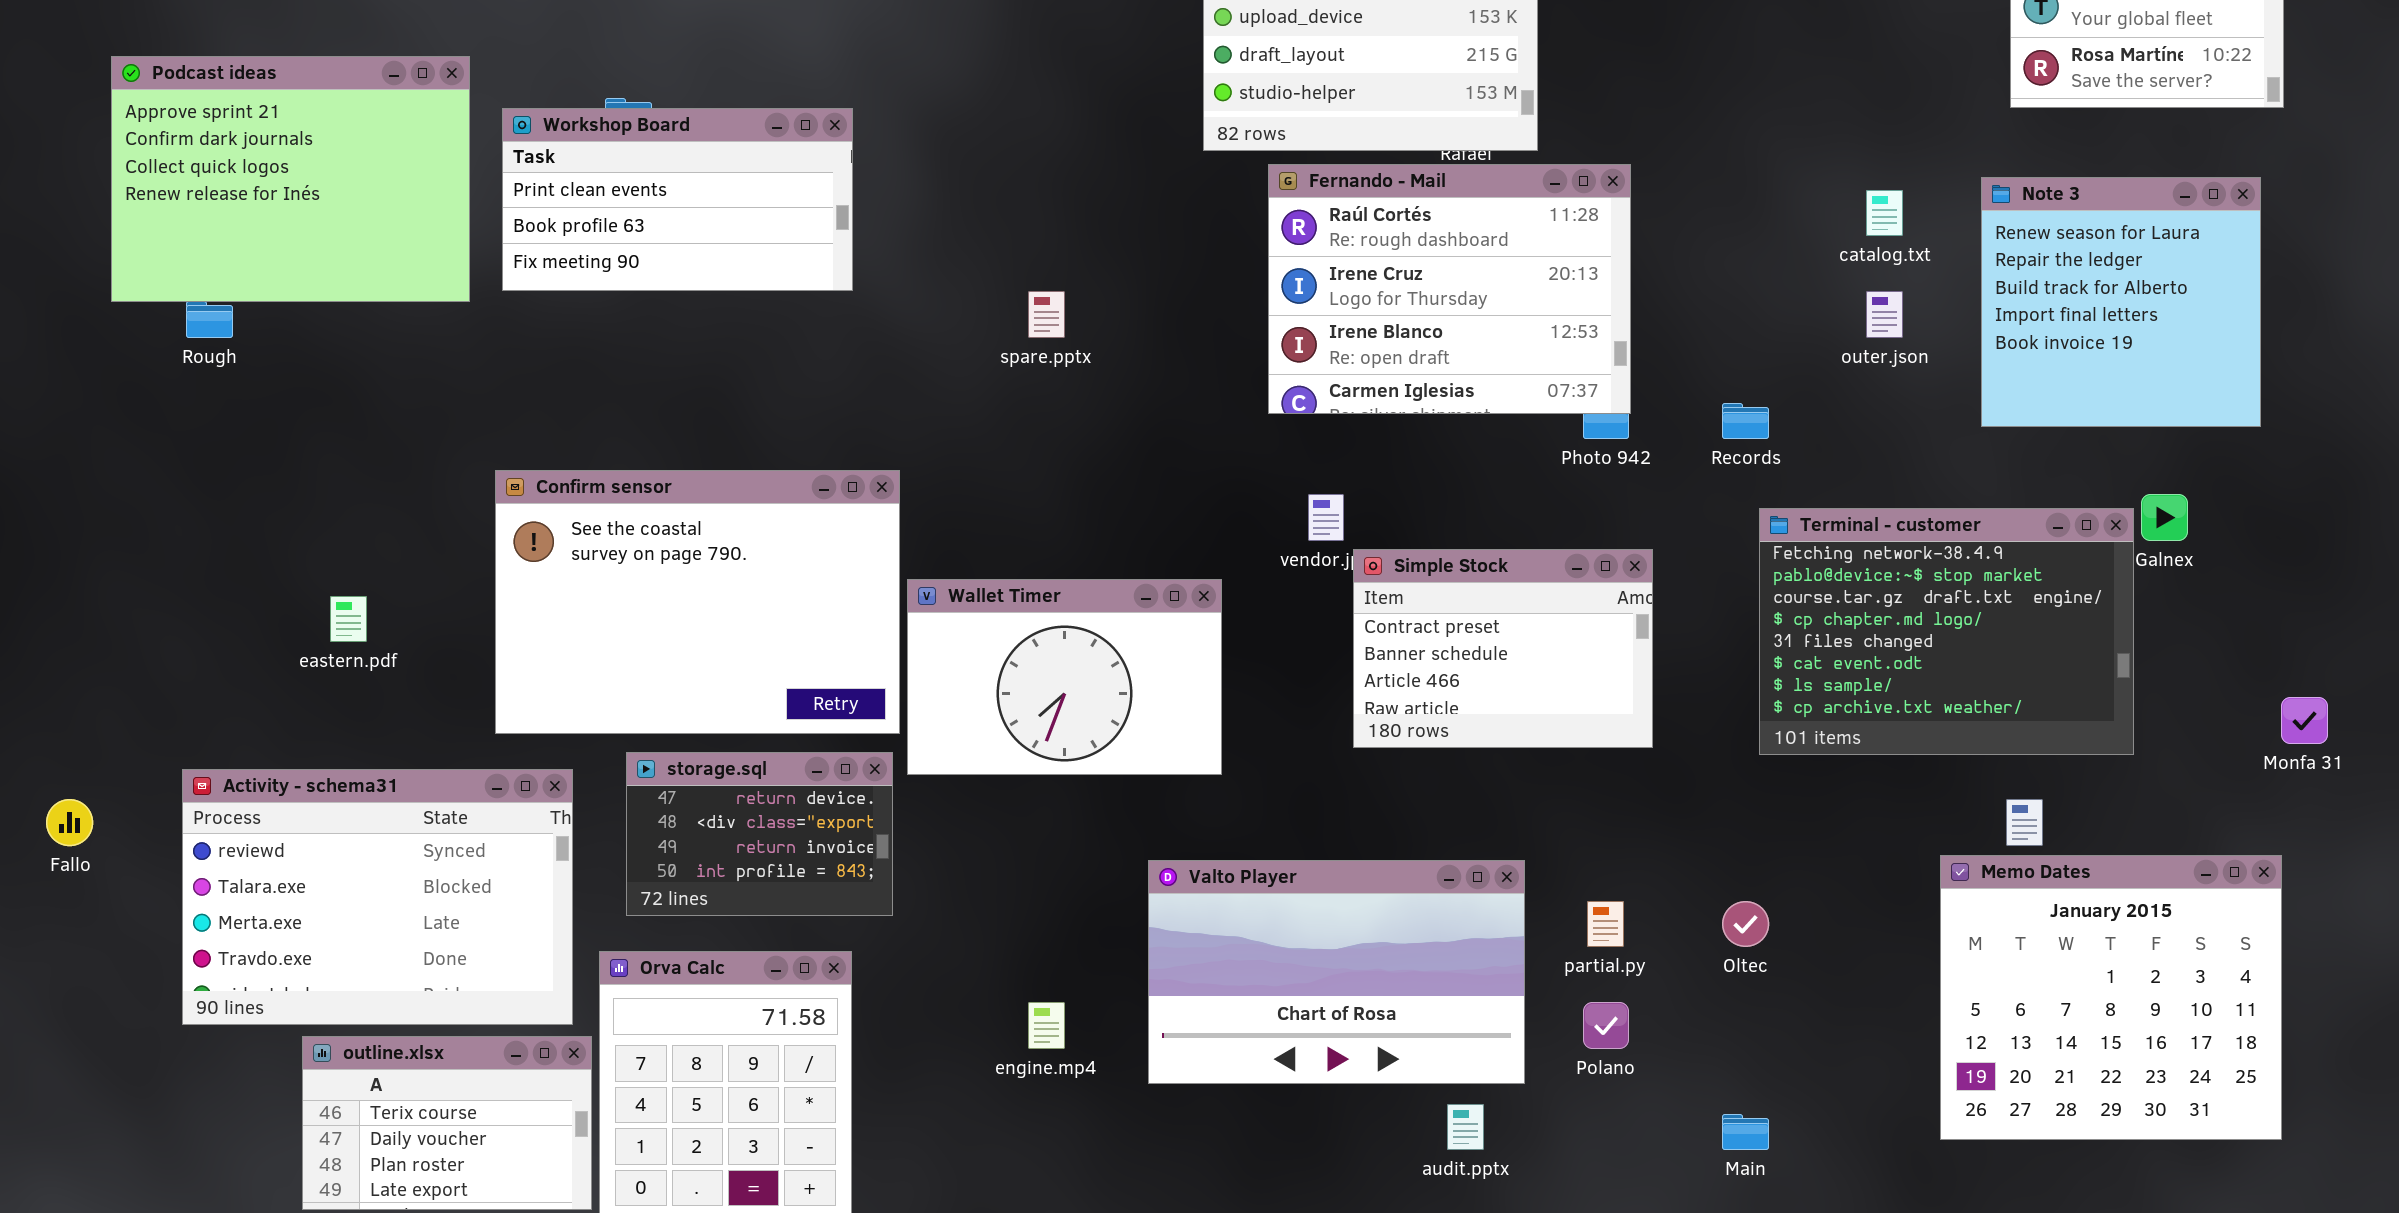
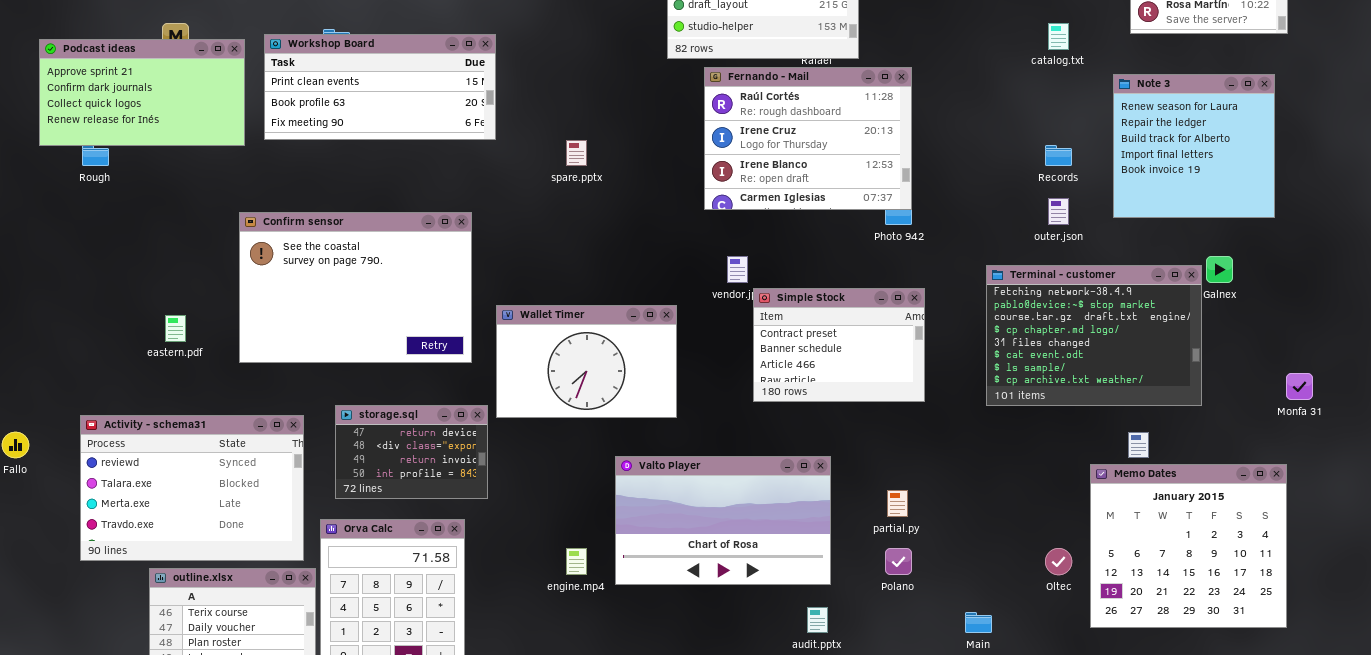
Podcast ideas: [111,56,470,302] -> [39,39,245,146], resized
Workshop Board: [502,108,853,291] -> [264,34,496,140], resized
catalog.txt: [1866,190,1903,236] -> [1048,23,1069,50], moved
outer.json: [1866,291,1903,338] -> [1048,198,1069,225], moved
Records: [1722,403,1769,439] -> [1045,145,1072,166], moved
Confirm sensor: [495,470,900,734] -> [239,212,472,363], moved
Valto Player: [1148,860,1525,1084] -> [615,456,831,585], moved
Oltec: [1722,901,1769,947] -> [1045,548,1072,575], moved

